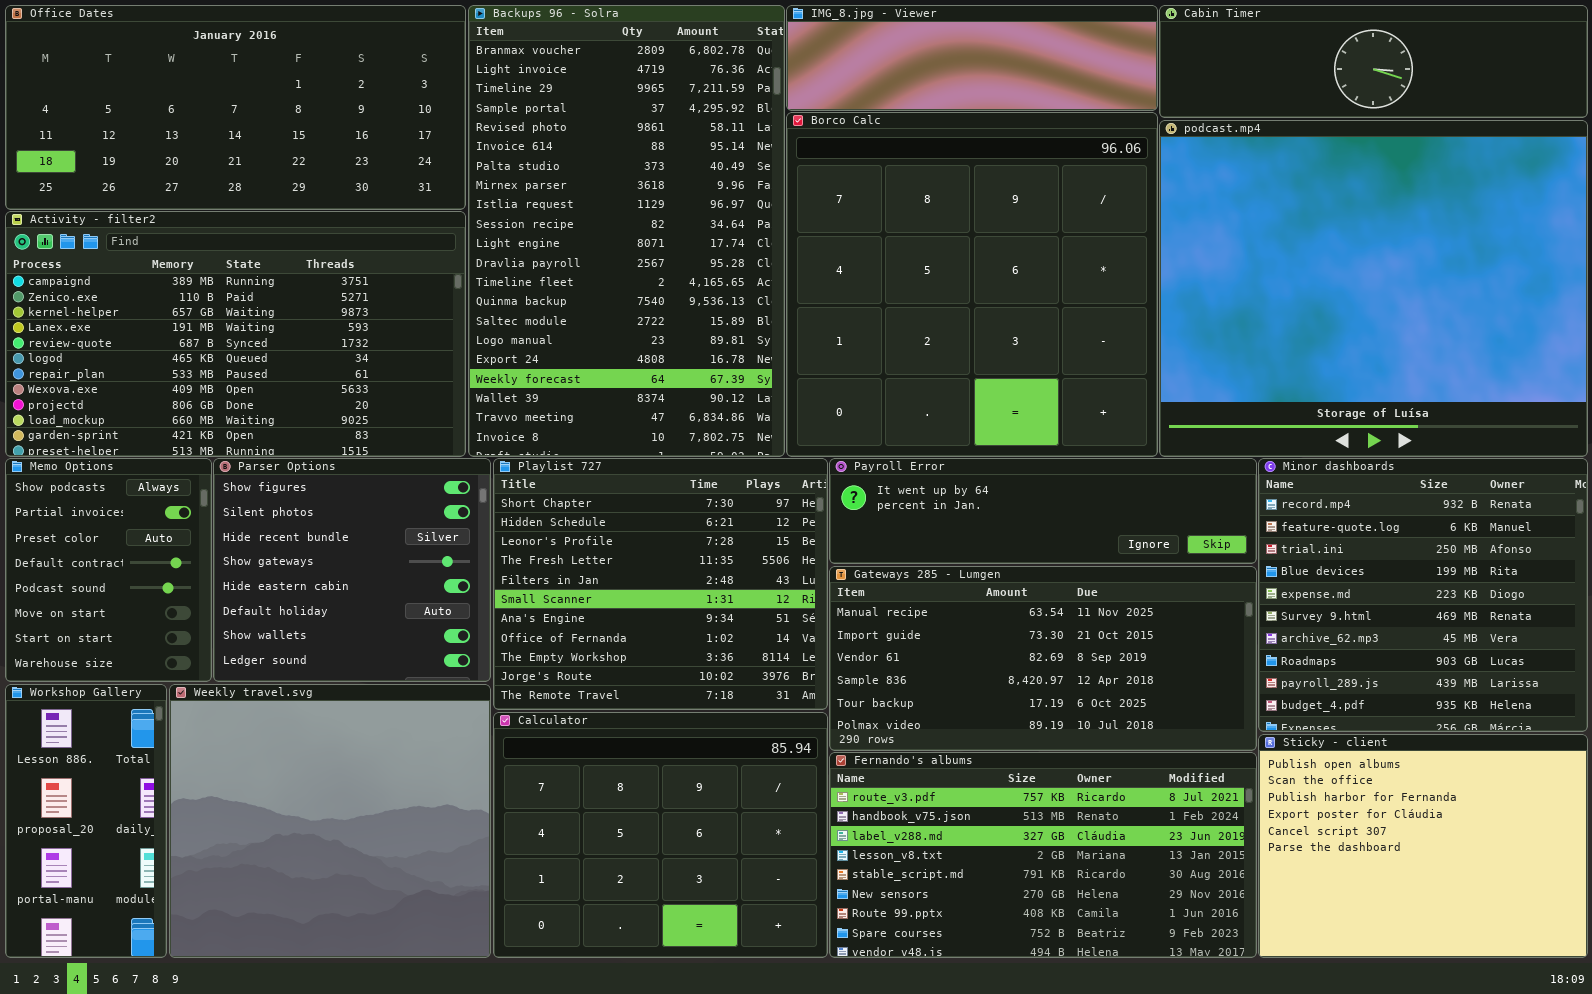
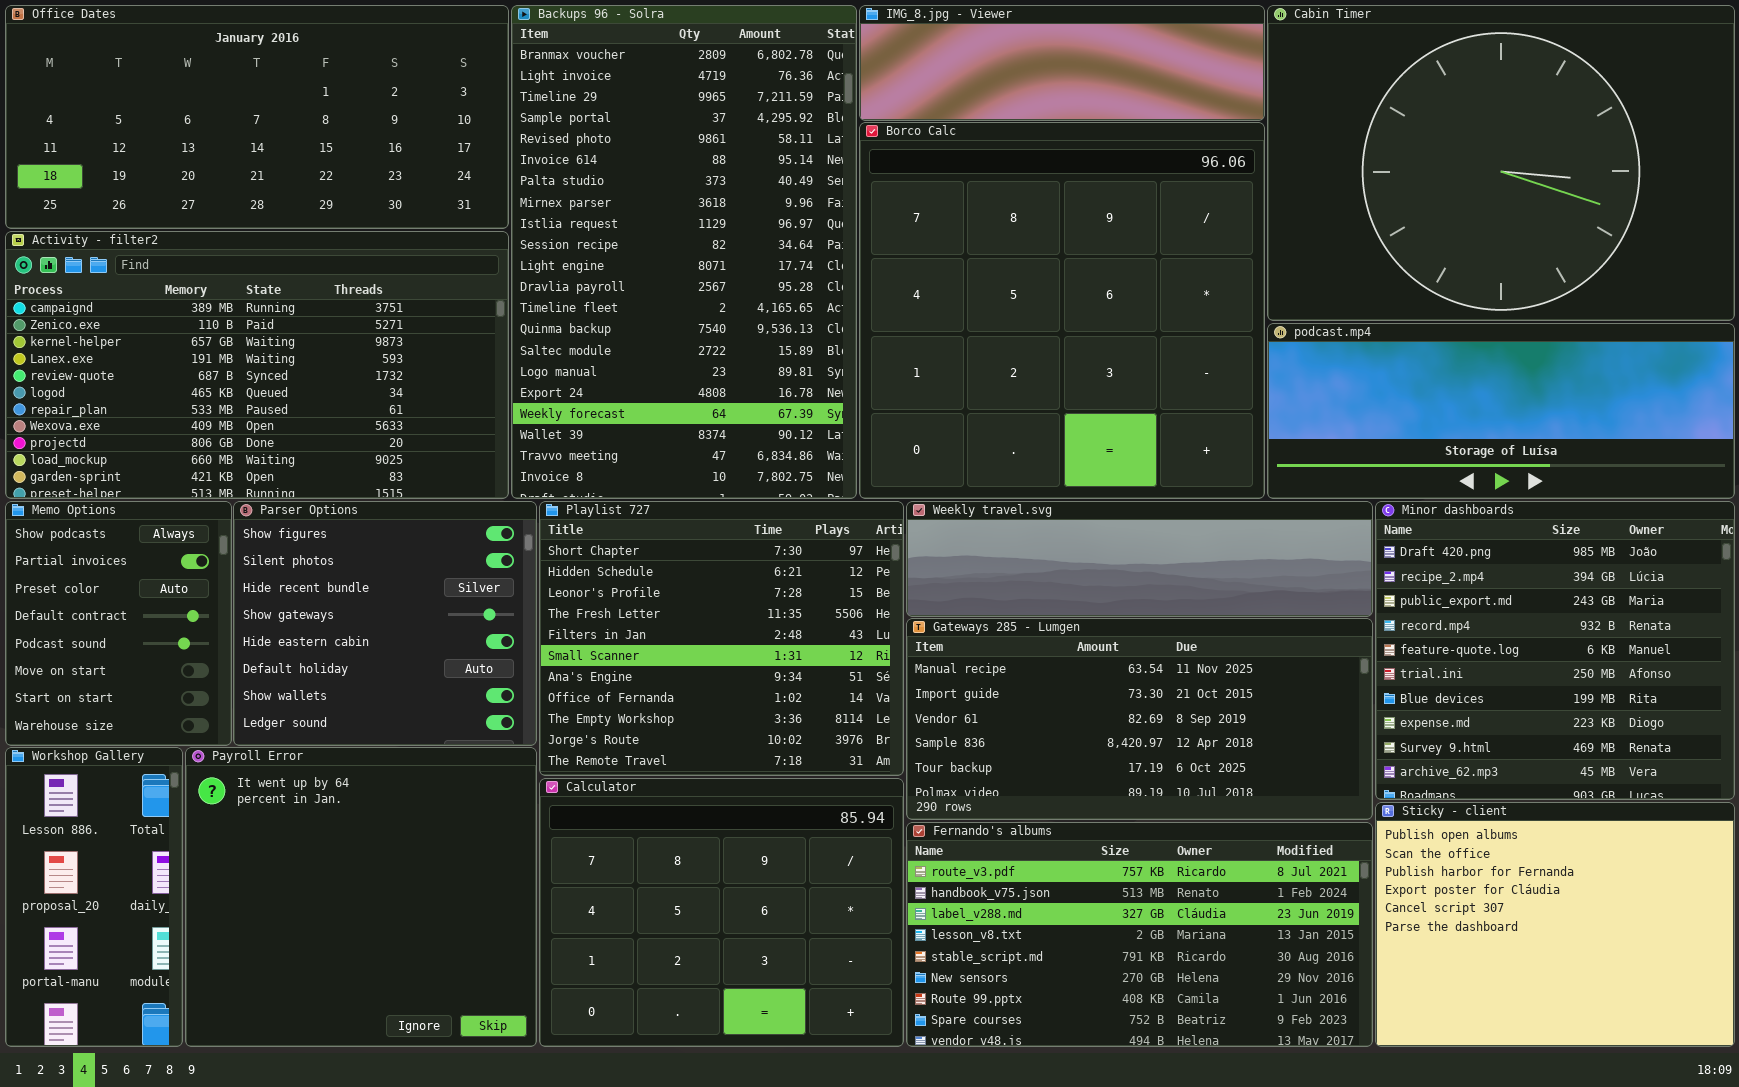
Cabin Timer: [1159,5,1588,118] -> [1267,5,1735,321], resized
podcast.mp4: [1159,120,1588,457] -> [1267,323,1735,499], resized
Payroll Error: [829,458,1257,564] -> [185,747,537,1047], moved, resized
Minor dashboards: [1258,458,1588,732] -> [1375,501,1735,800], scrolled up 3 rows
Weekly travel.svg: [169,684,491,958] -> [906,501,1373,617], moved, resized

